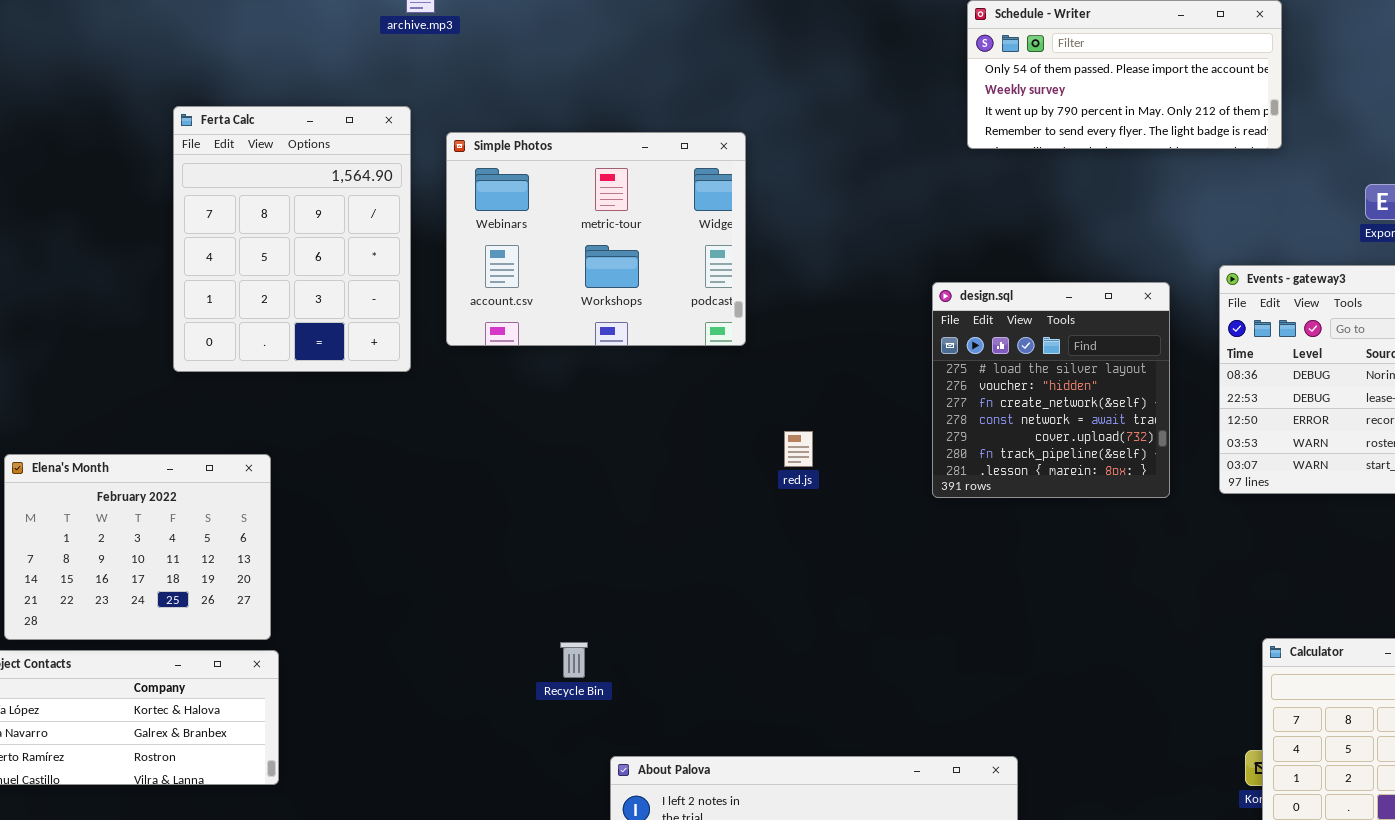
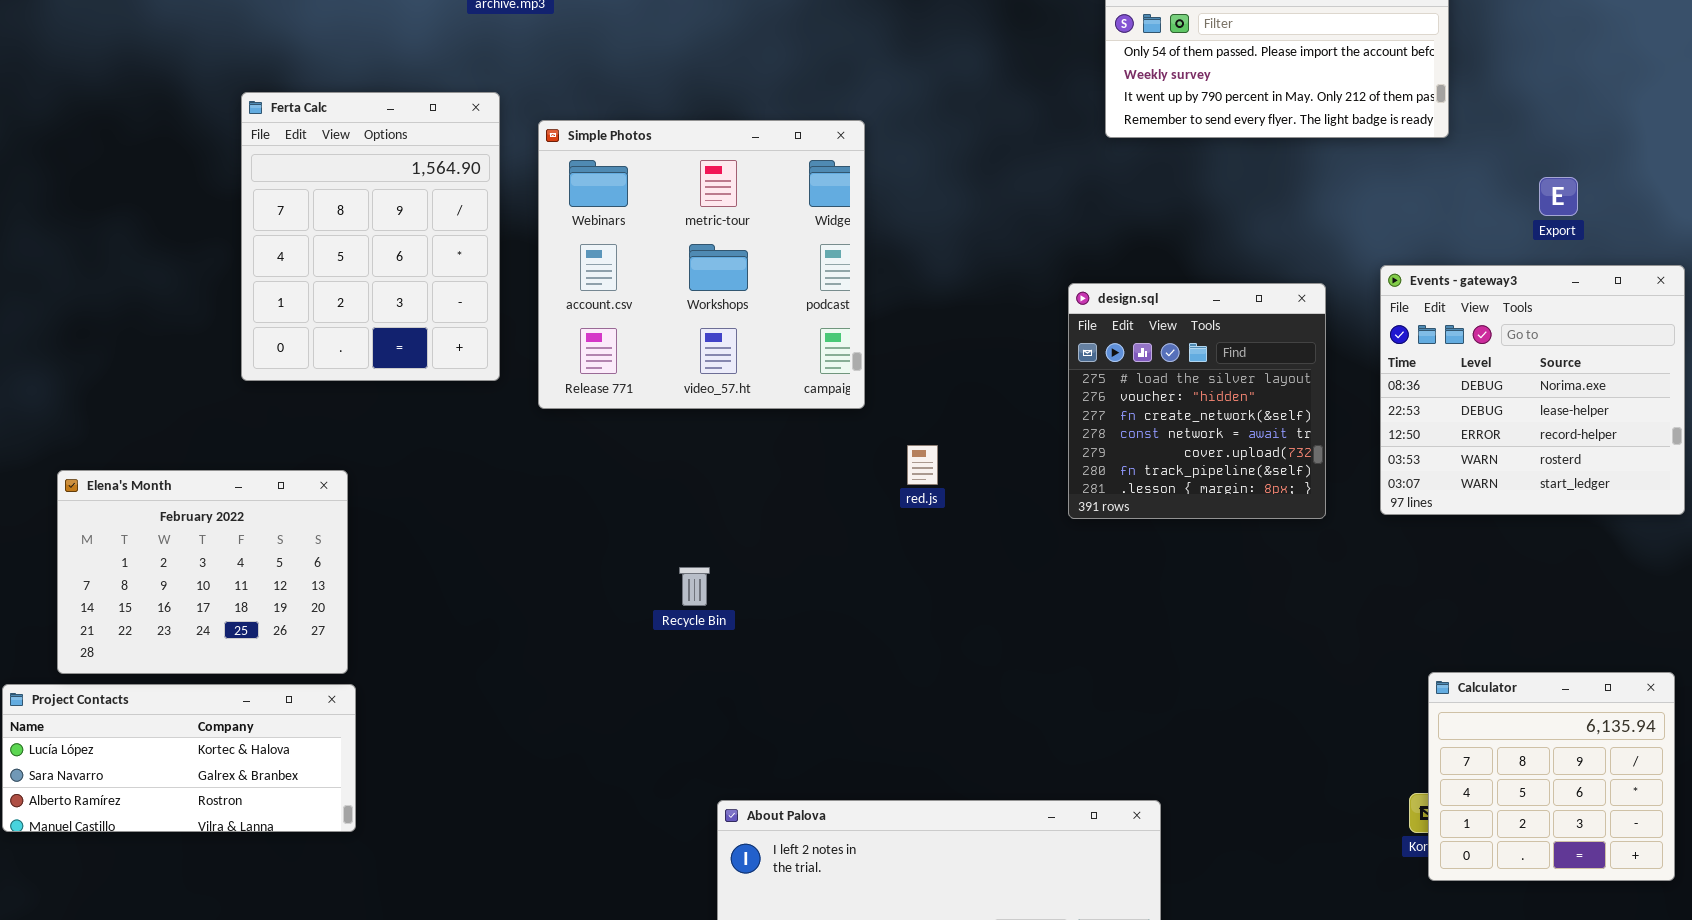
Simple Photos: [446,132,746,346] -> [538,120,865,409], resized
Recycle Bin: [560,642,588,678] -> [679,567,710,606], moved

